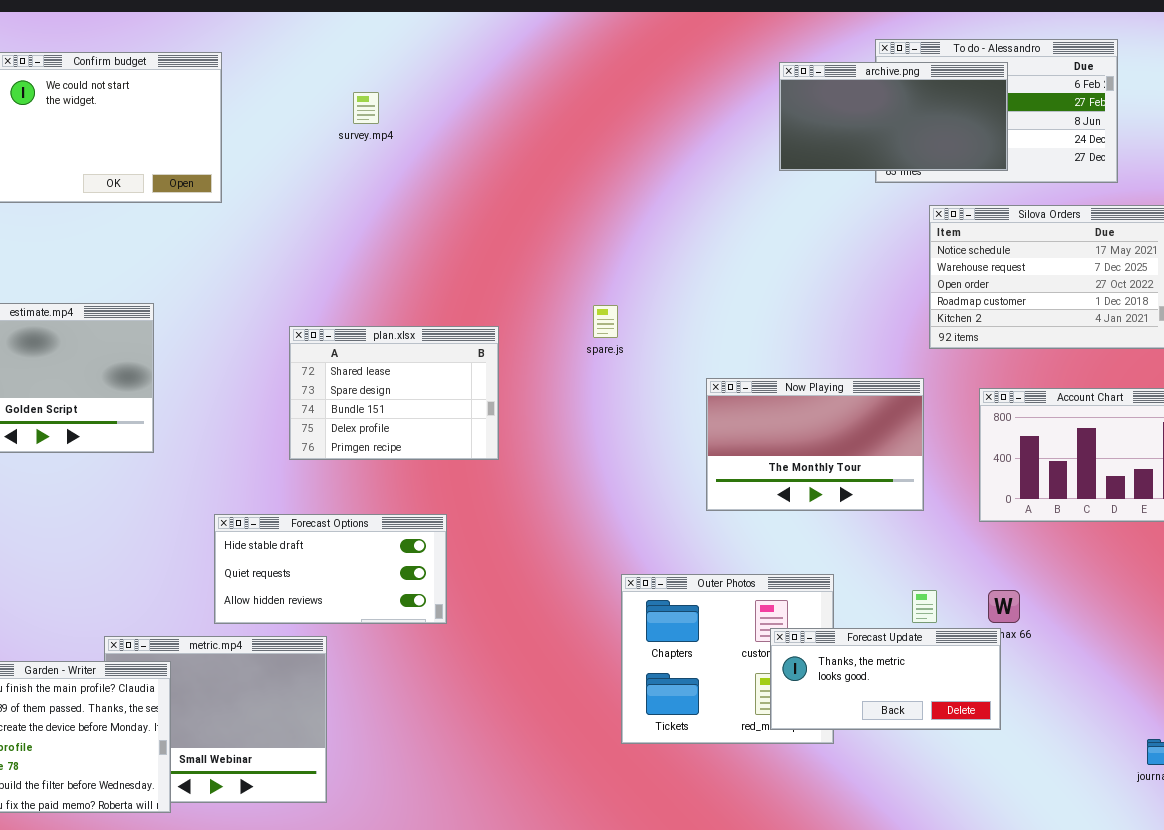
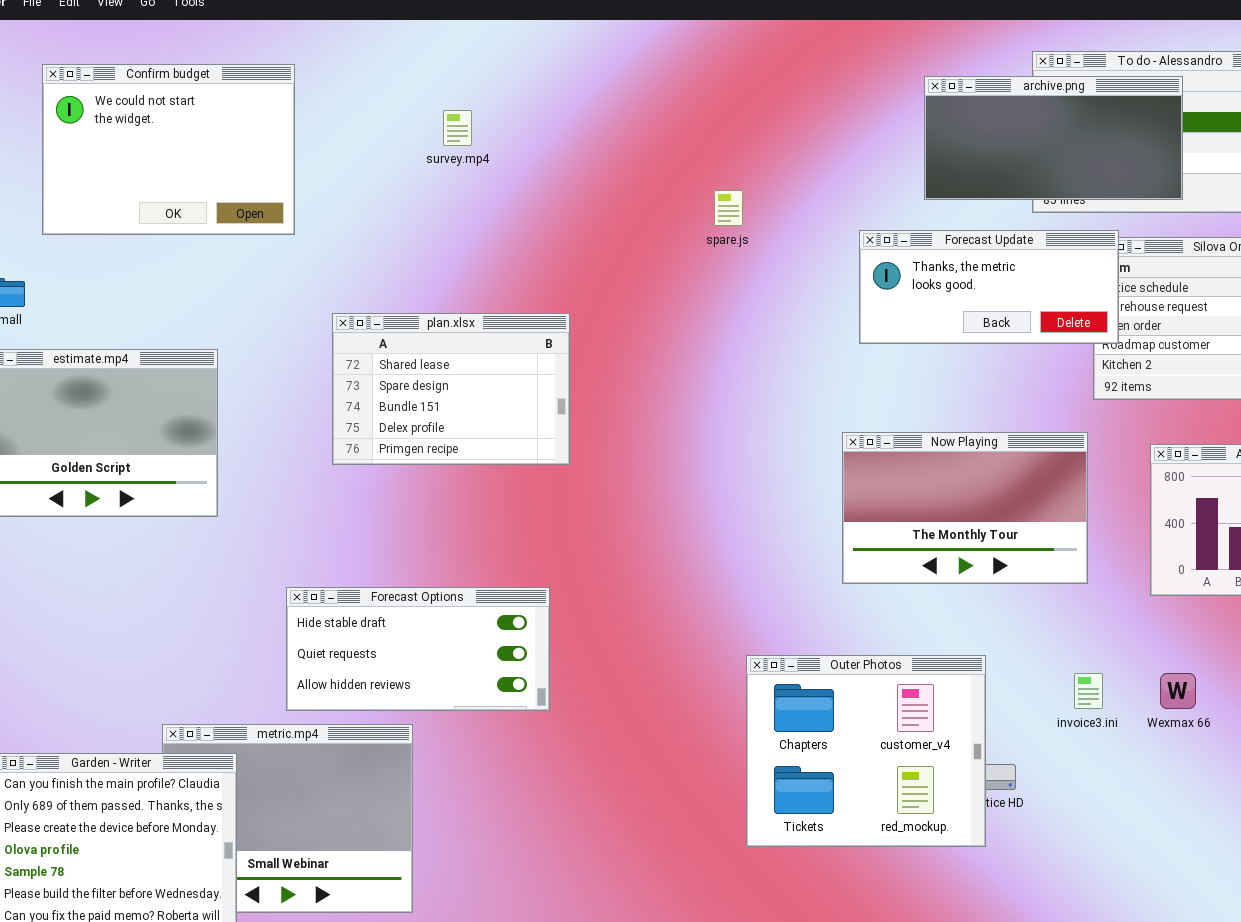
spare.js: [593,305,618,338] -> [714,190,743,226], moved
plan.xlsx: [289,326,499,460] -> [332,313,570,465], moved
Forecast Update: [770,628,1001,730] -> [859,230,1119,344], moved

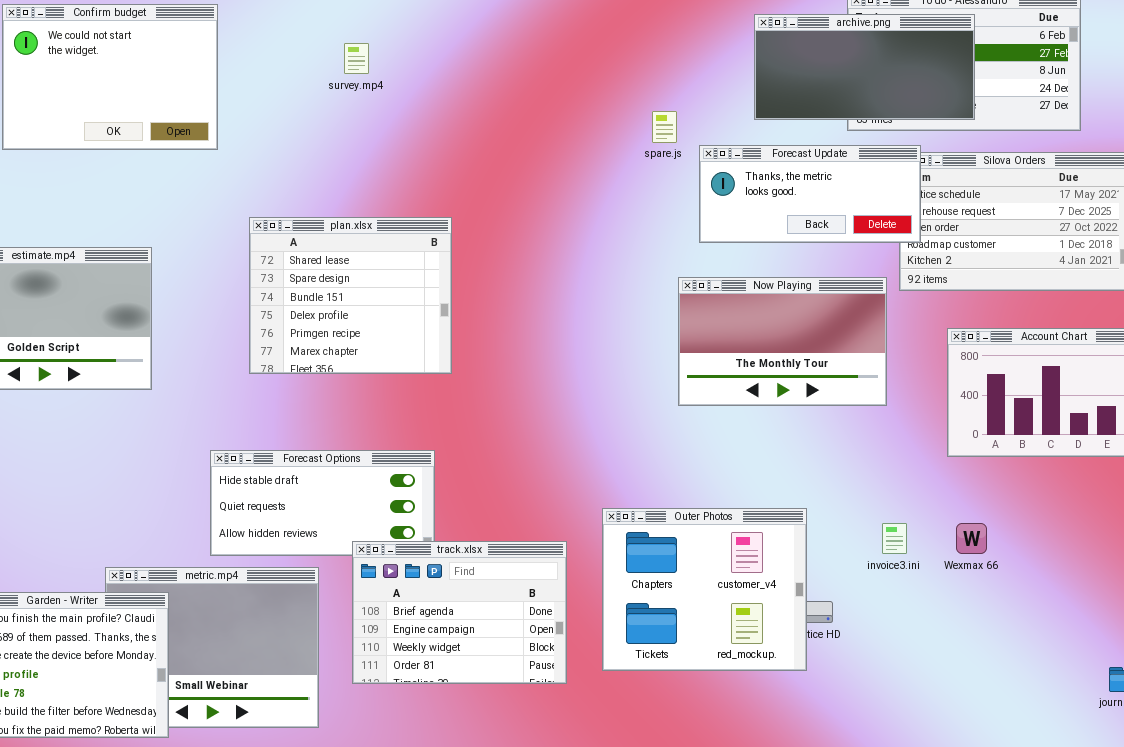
spare.js: [714,190,743,226] -> [652,111,677,143], moved
plan.xlsx: [332,313,570,465] -> [249,217,452,374], resized
Now Playing: [842,432,1088,584] -> [678,277,887,406], moved
track.xlsx: none -> [352,541,567,684], opened

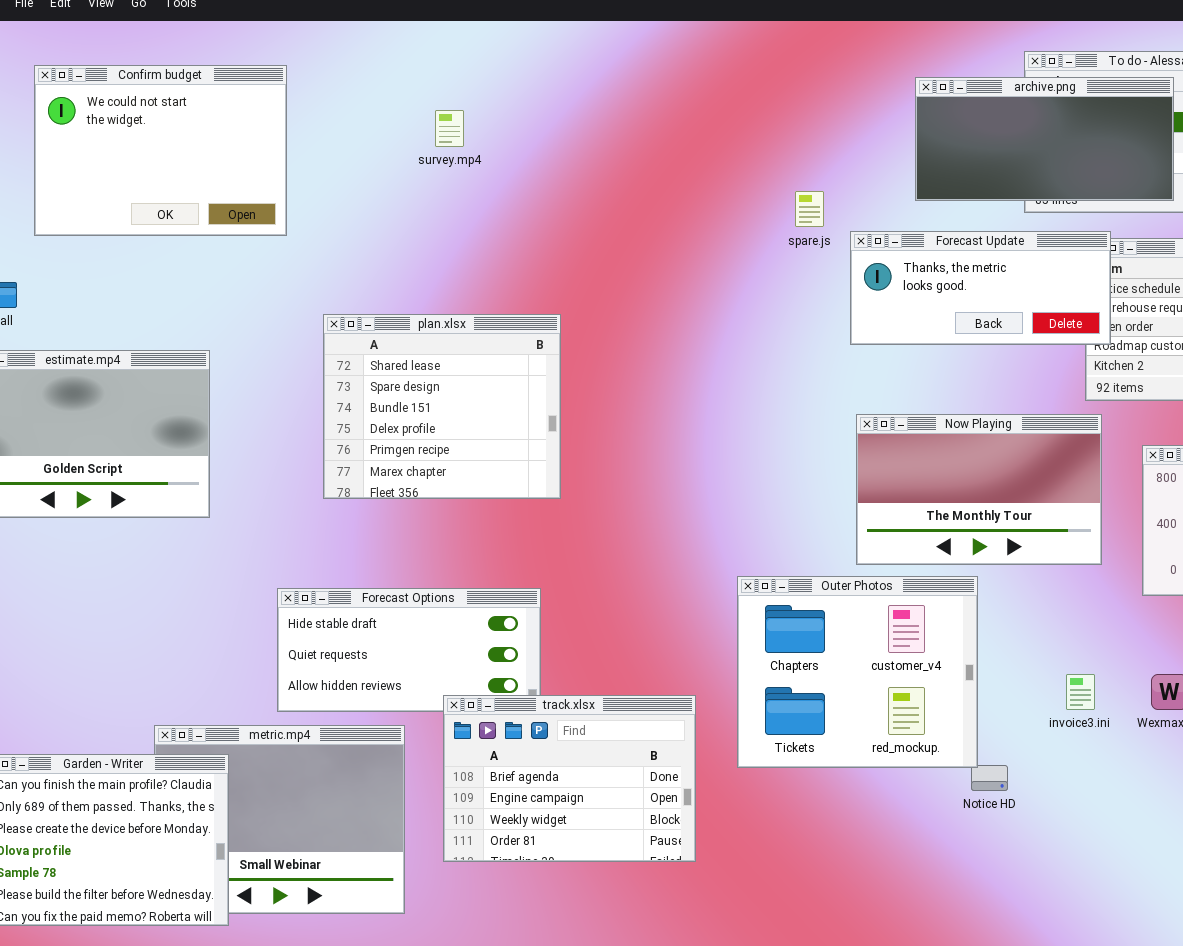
Now Playing: [678,277,887,406] -> [856,414,1102,565], moved
Outer Photos: [602,508,807,671] -> [737,576,978,768], moved

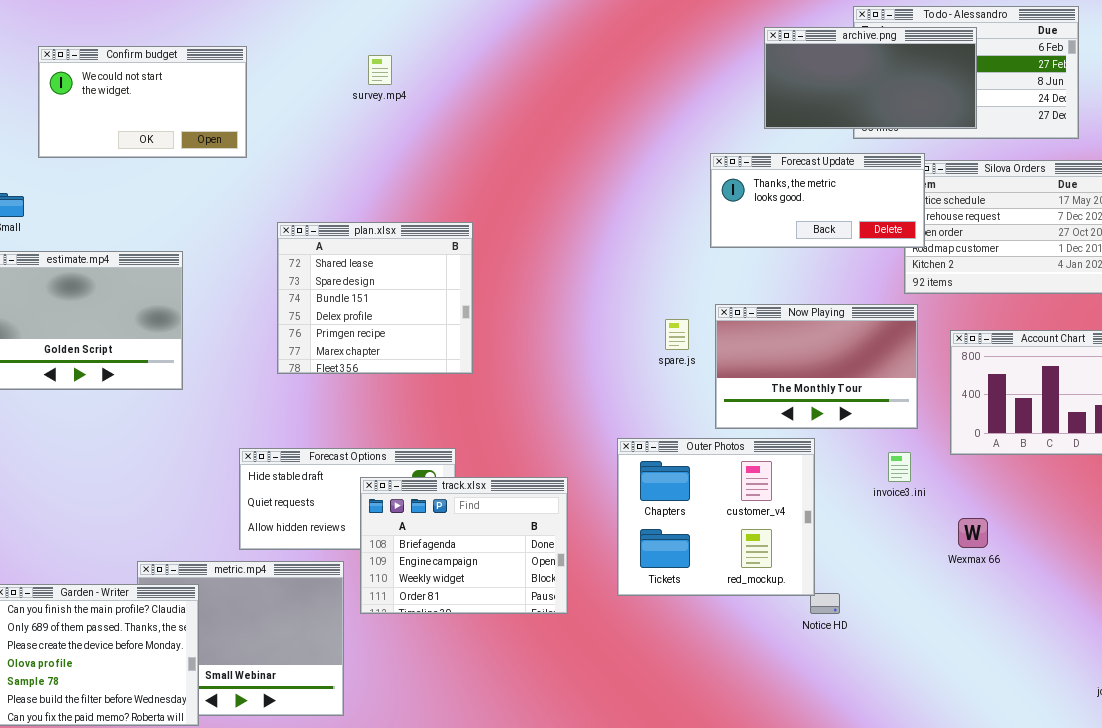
Confirm budget: [34,65,287,236] -> [38,46,247,158], resized
spare.js: [795,191,824,227] -> [665,319,689,350], moved
invoice3.ini: [1066,674,1095,710] -> [888,452,911,482], moved
track.xlsx: [443,695,696,862] -> [360,477,568,614], moved

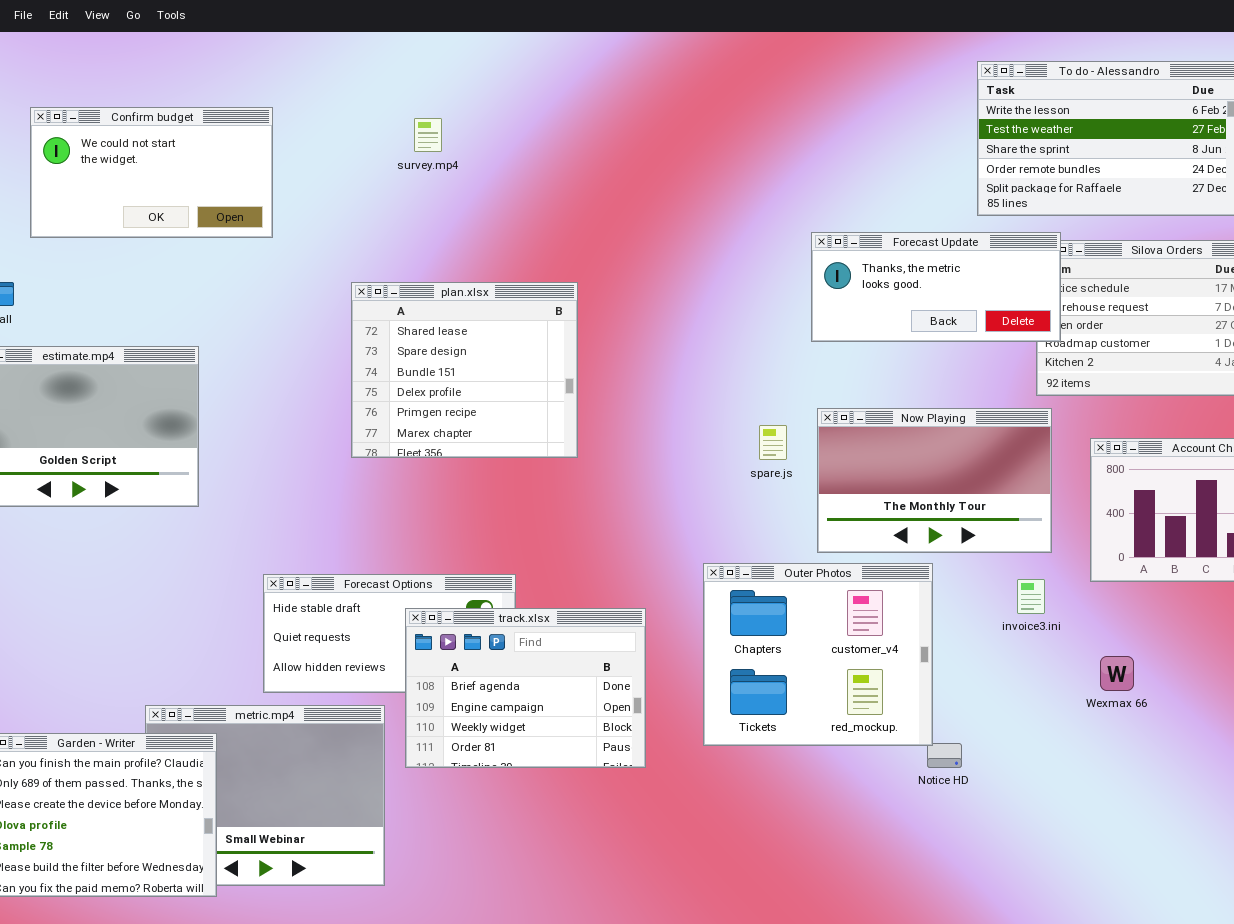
archive.png: [764,27,977,129] -> none, closed
plan.xlsx: [277,222,473,374] -> [351,282,578,458], moved

